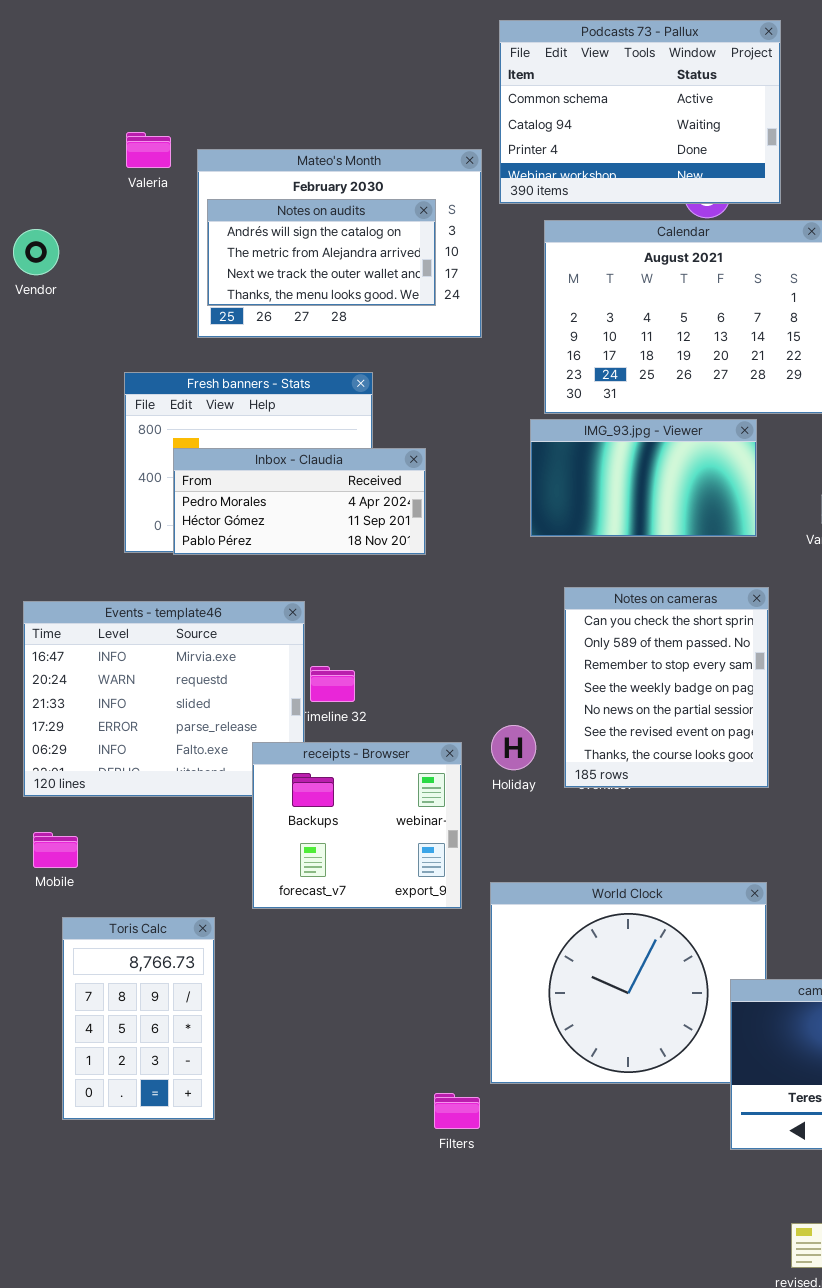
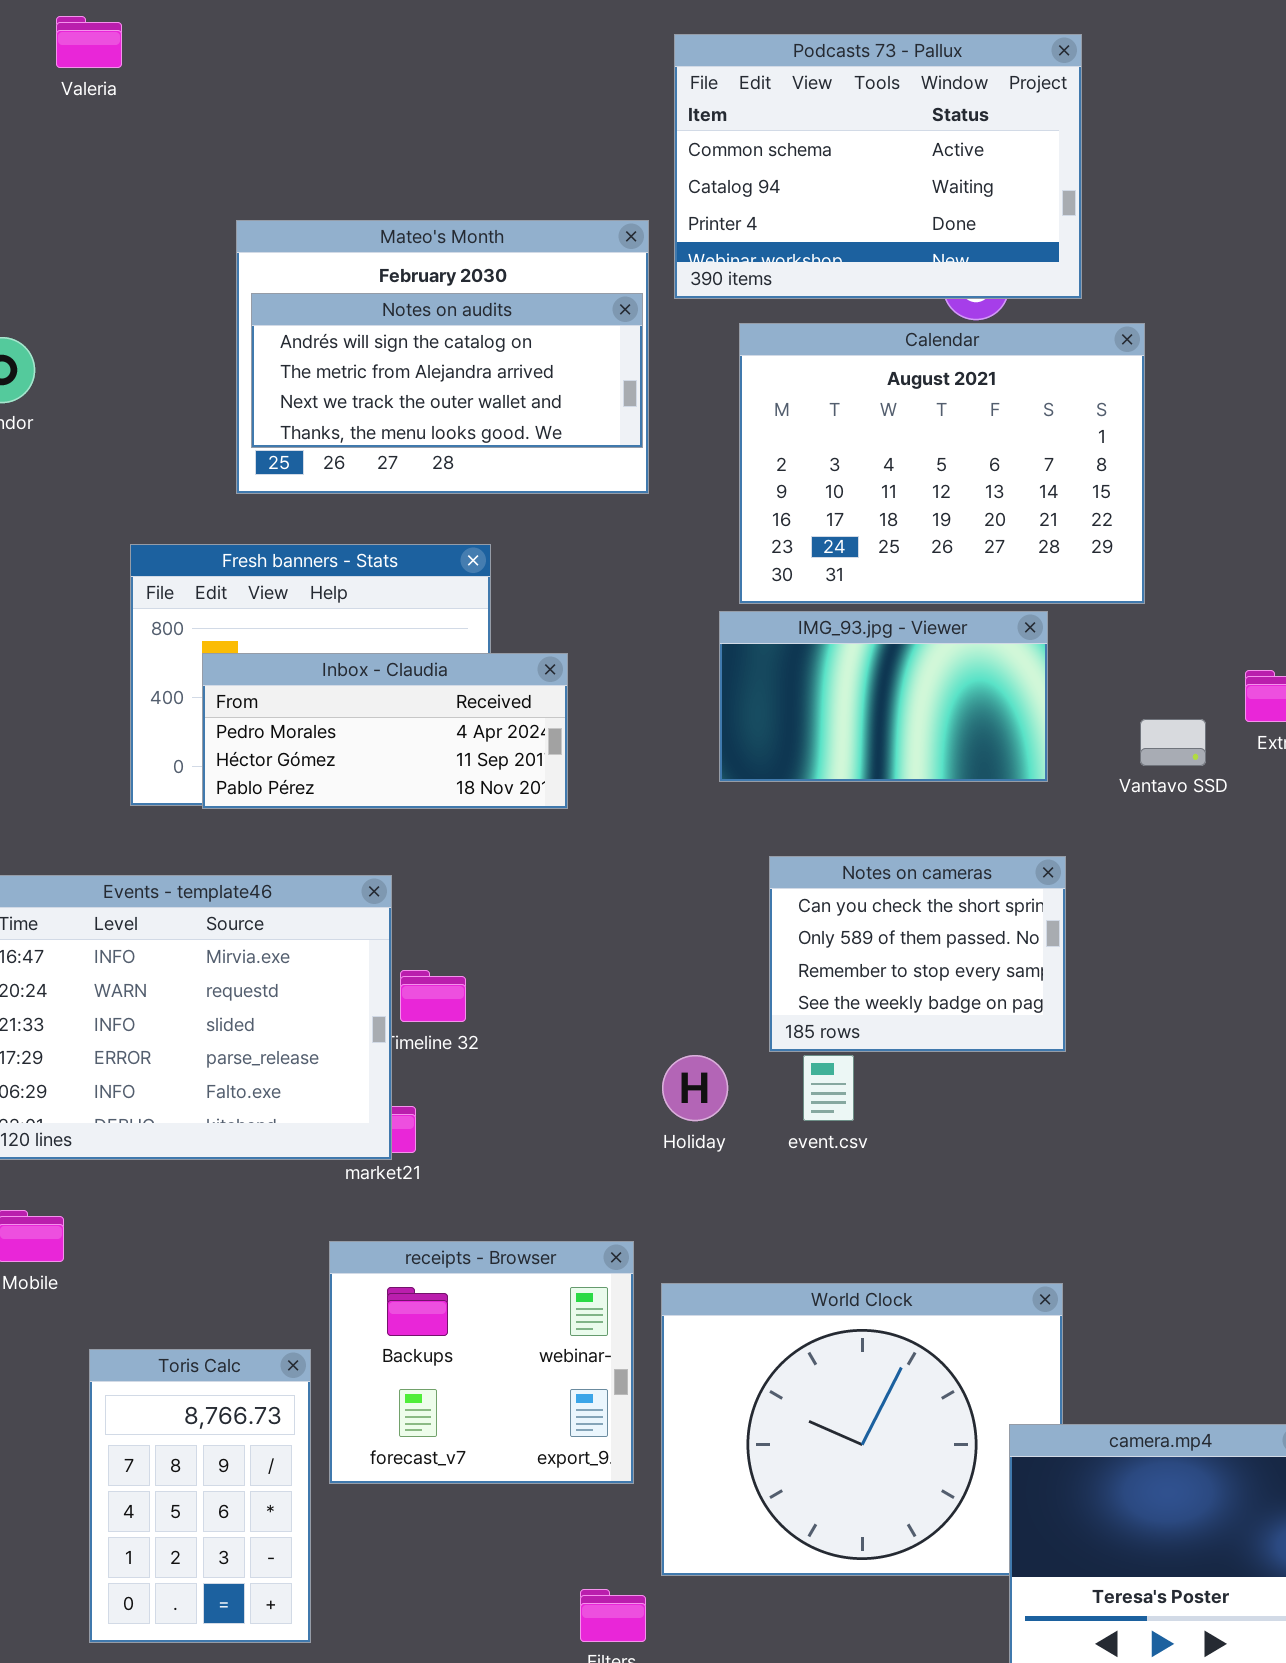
Valeria: [126,132,171,168] -> [56,16,122,68], moved
Notes on audits: [207,199,436,306] -> [251,293,643,448], resized
Notes on cameras: [564,587,769,788] -> [769,856,1066,1052], resized
receipts - Browser: [252,742,462,909] -> [329,1241,634,1484], moved
Toris Calc: [62,917,215,1120] -> [89,1349,311,1643], moved

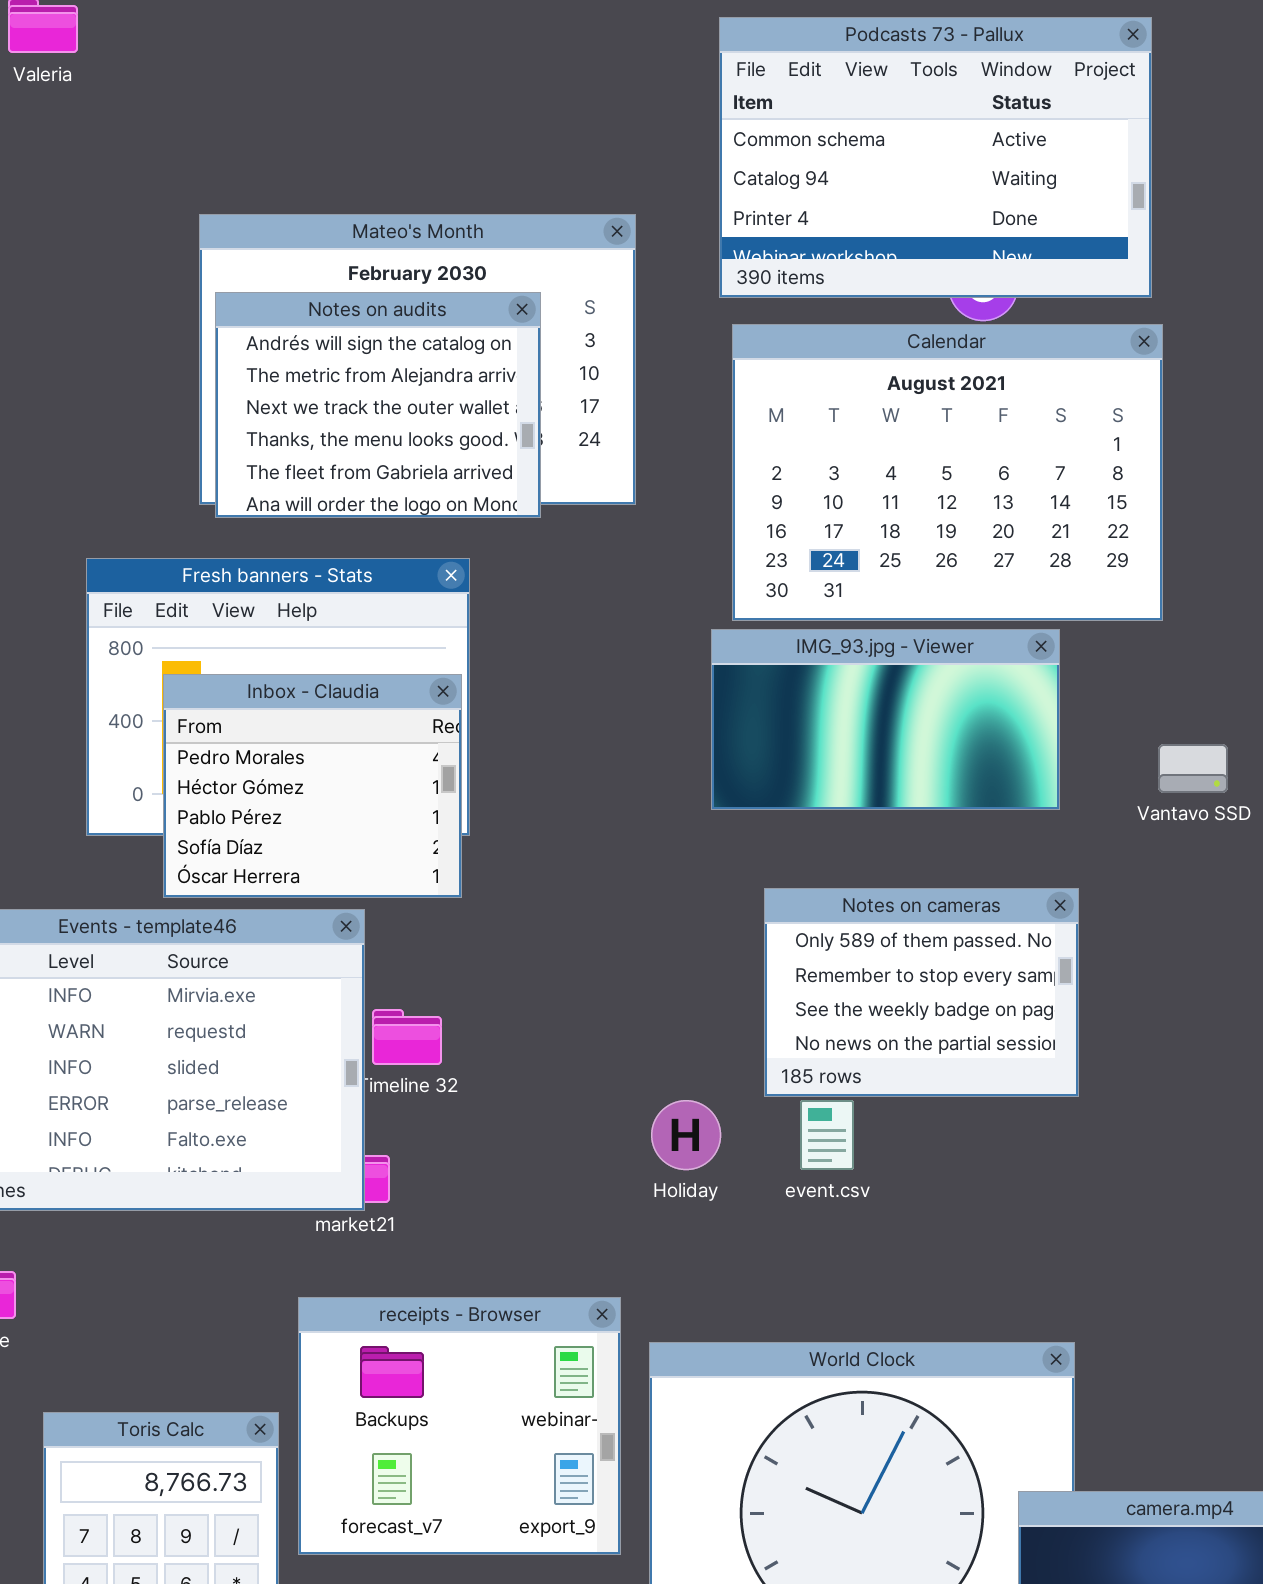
Podcasts 73 - Pallux: [674,34,1082,299] -> [719,17,1152,298], moved
Notes on audits: [251,293,643,448] -> [215,292,541,518], resized
Inbox - Claudia: [202,653,568,809] -> [163,674,462,898], resized
Notes on cameras: [769,856,1066,1052] -> [764,888,1079,1097], scrolled down 1 row

